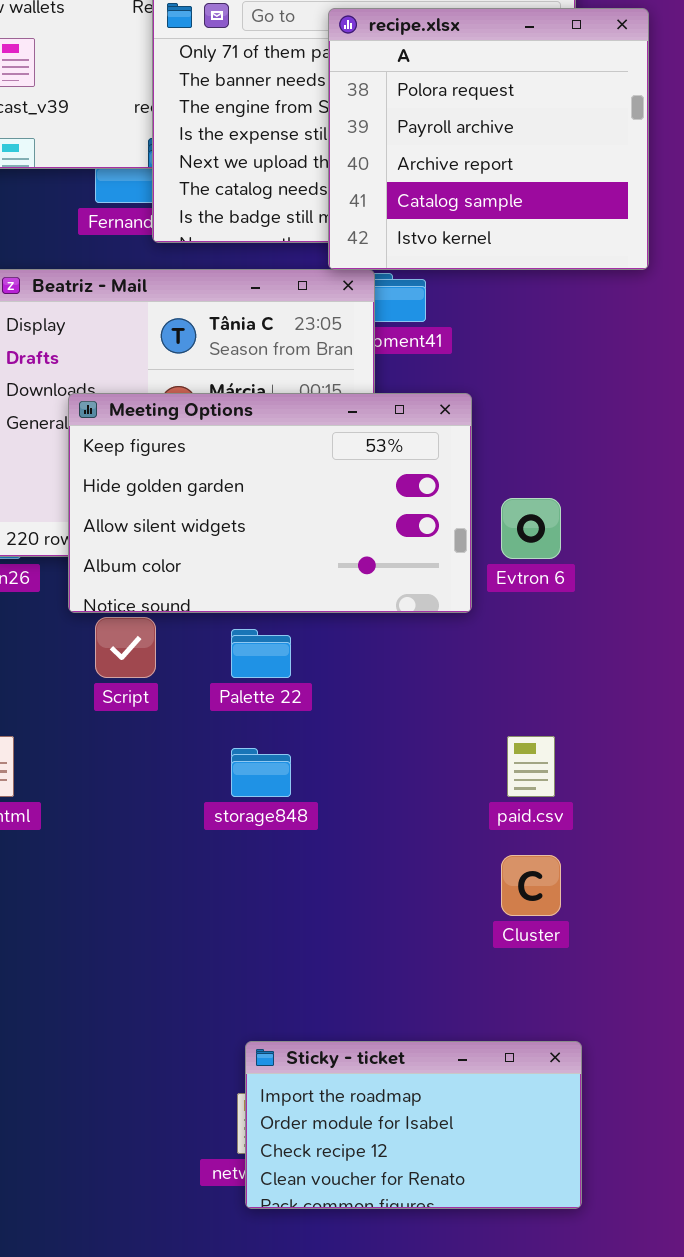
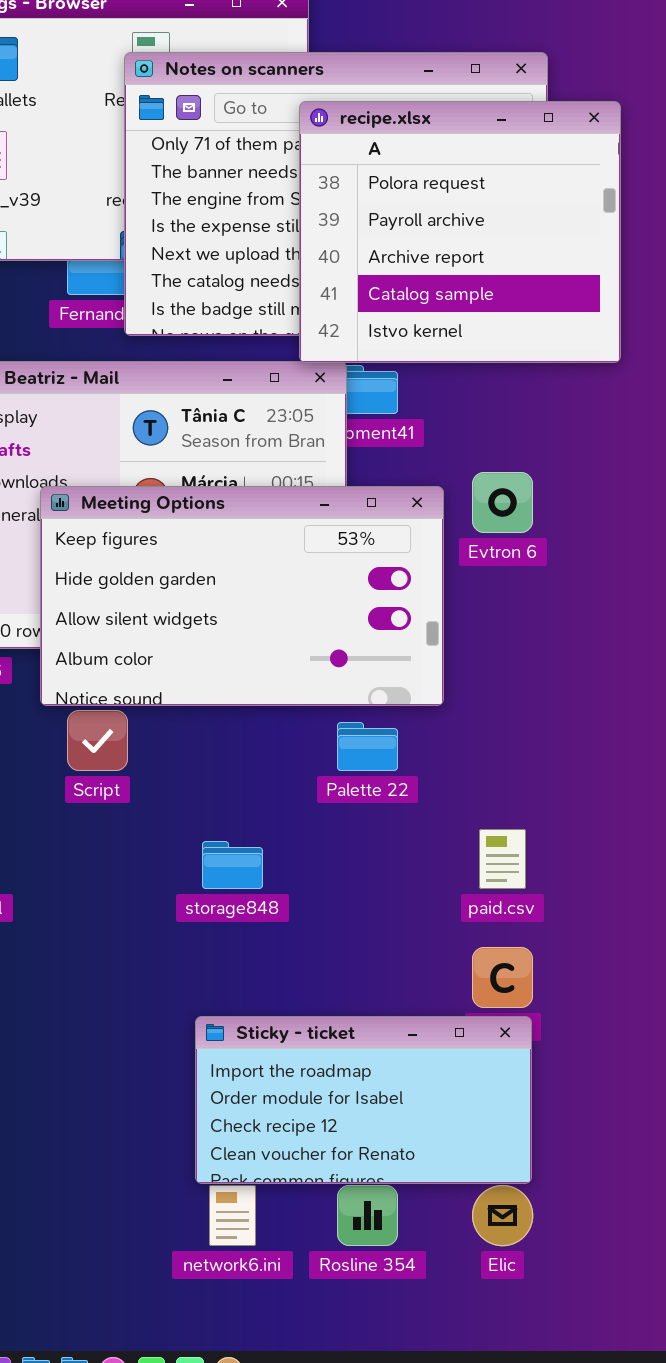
Evtron 6: [501,498,561,559] -> [472,472,533,533], moved
Palette 22: [231,629,291,678] -> [337,722,398,771], moved
Sticky - ticket: [245,1041,582,1209] -> [195,1016,532,1184], moved

